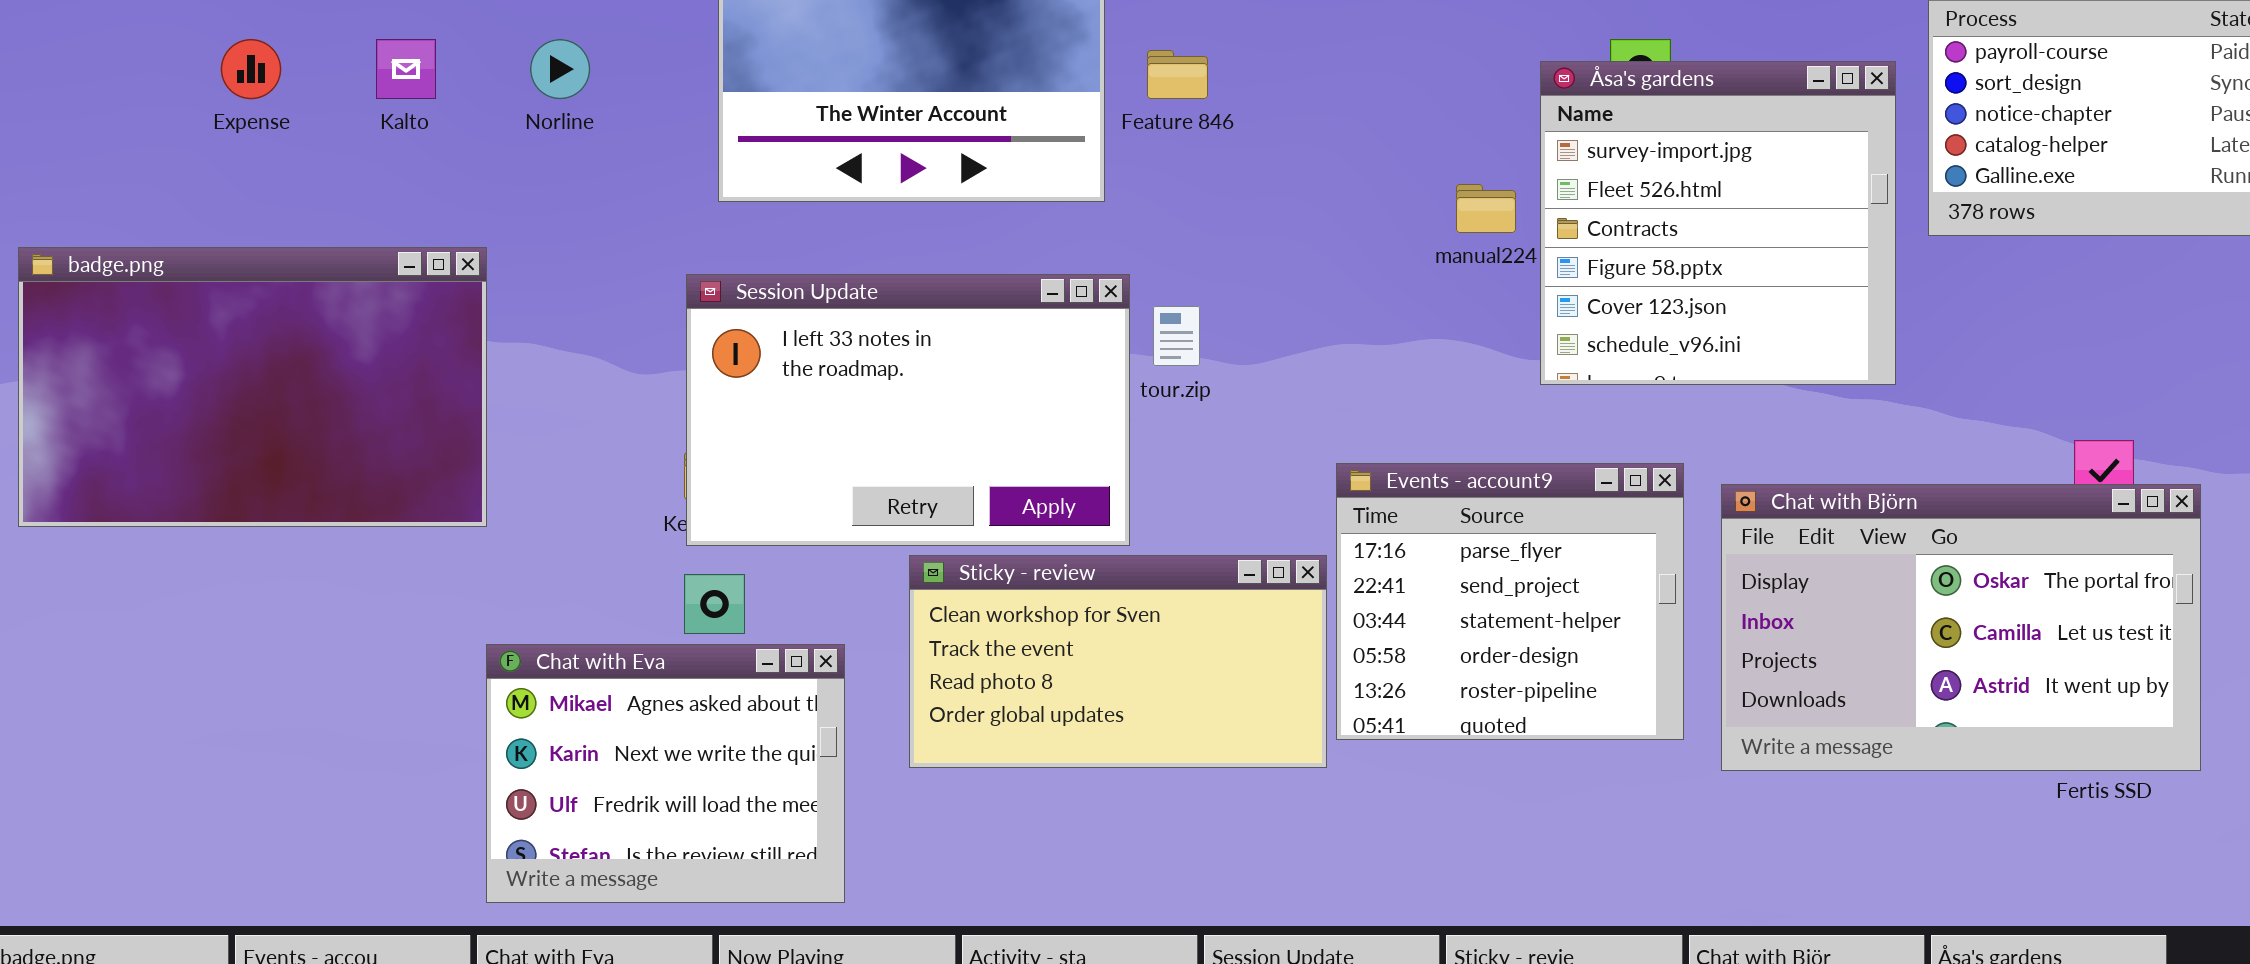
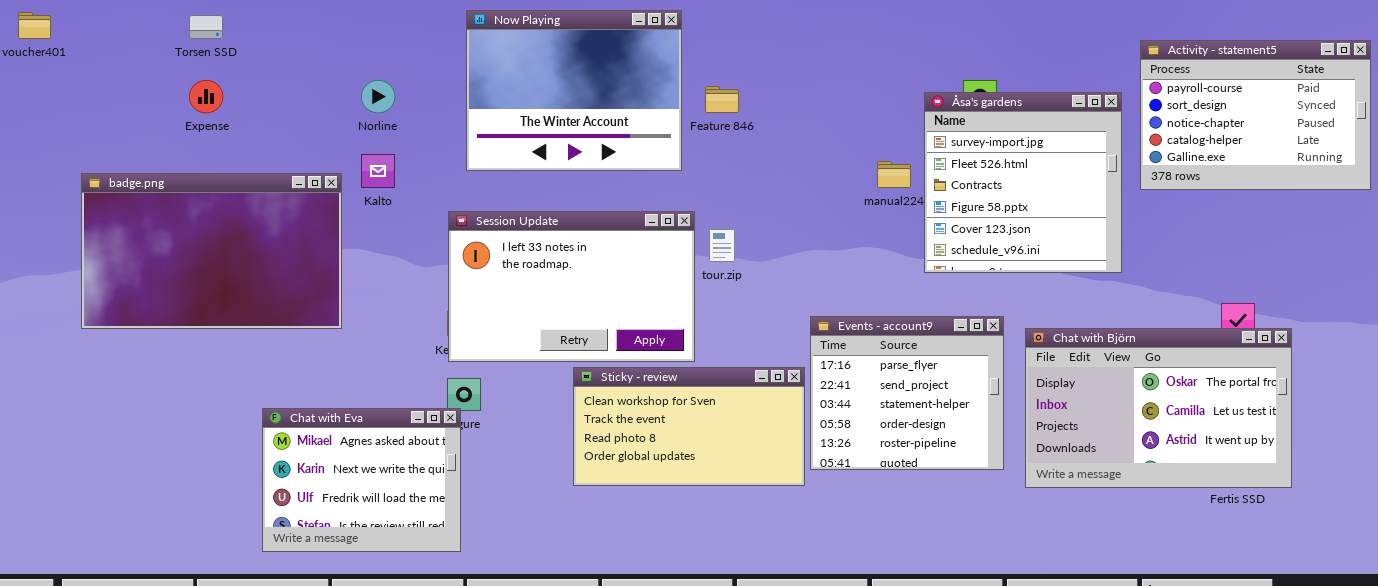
Kalto: [376,39,436,99] -> [361,154,395,188], moved
badge.png: [18,247,487,527] -> [81,173,342,329], moved
Chat with Eva: [486,644,845,903] -> [262,408,461,552], moved

